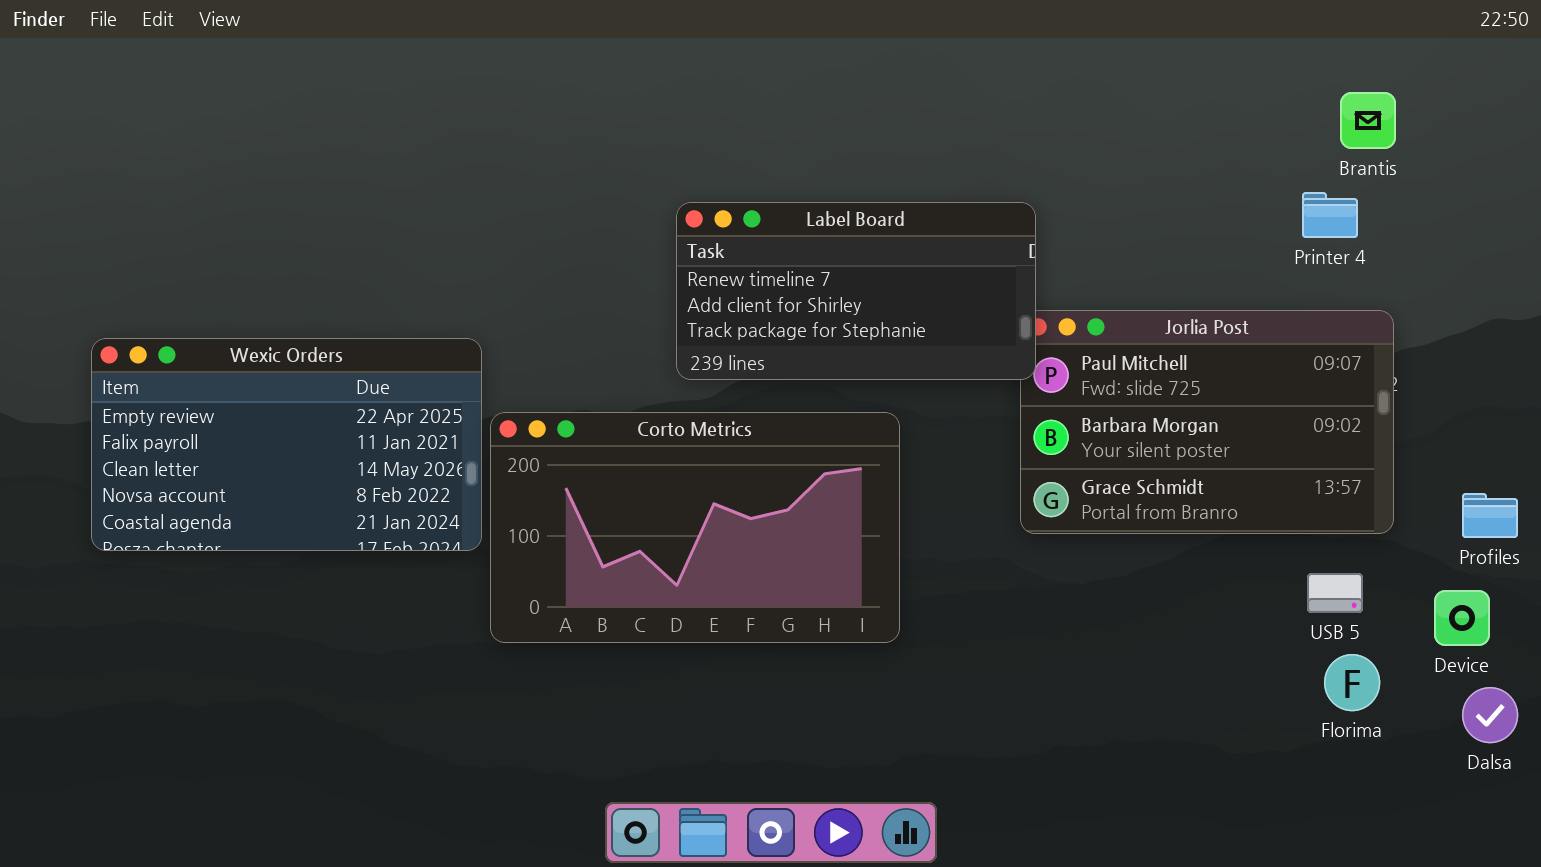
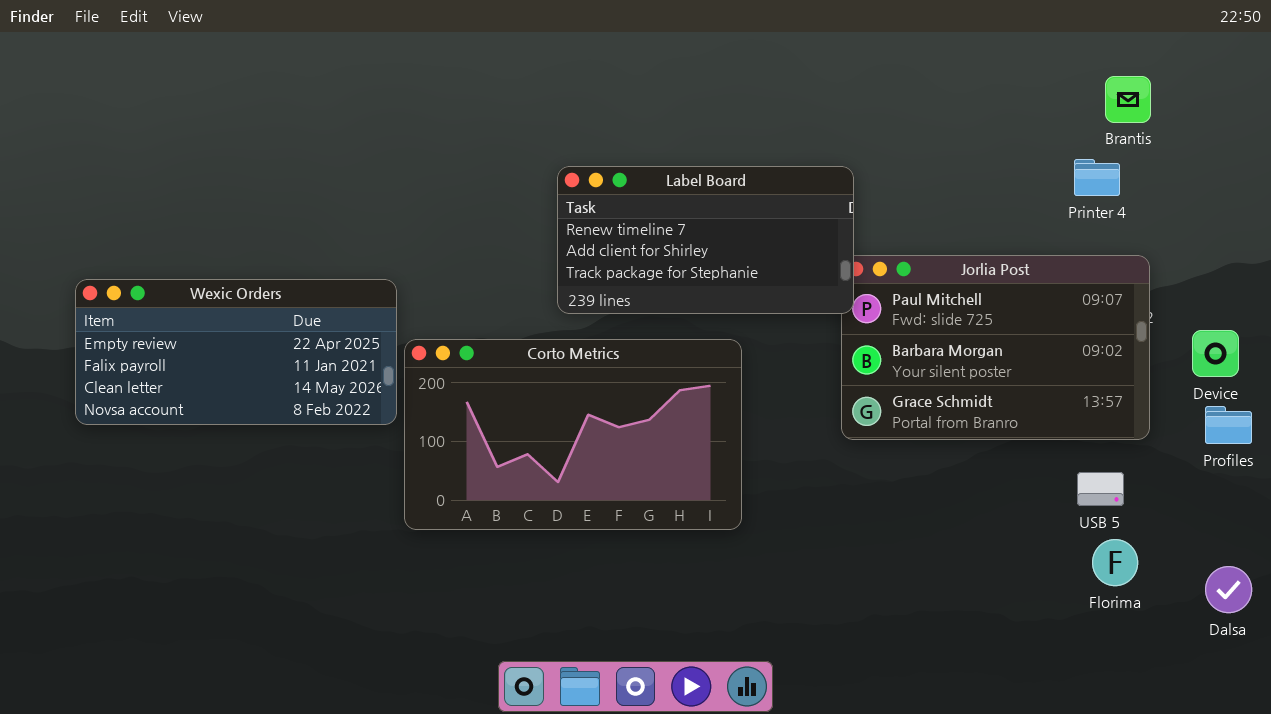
Wexic Orders: [91,338,482,551] -> [75,279,397,425], resized
Device: [1434,590,1490,646] -> [1192,330,1239,377], moved

